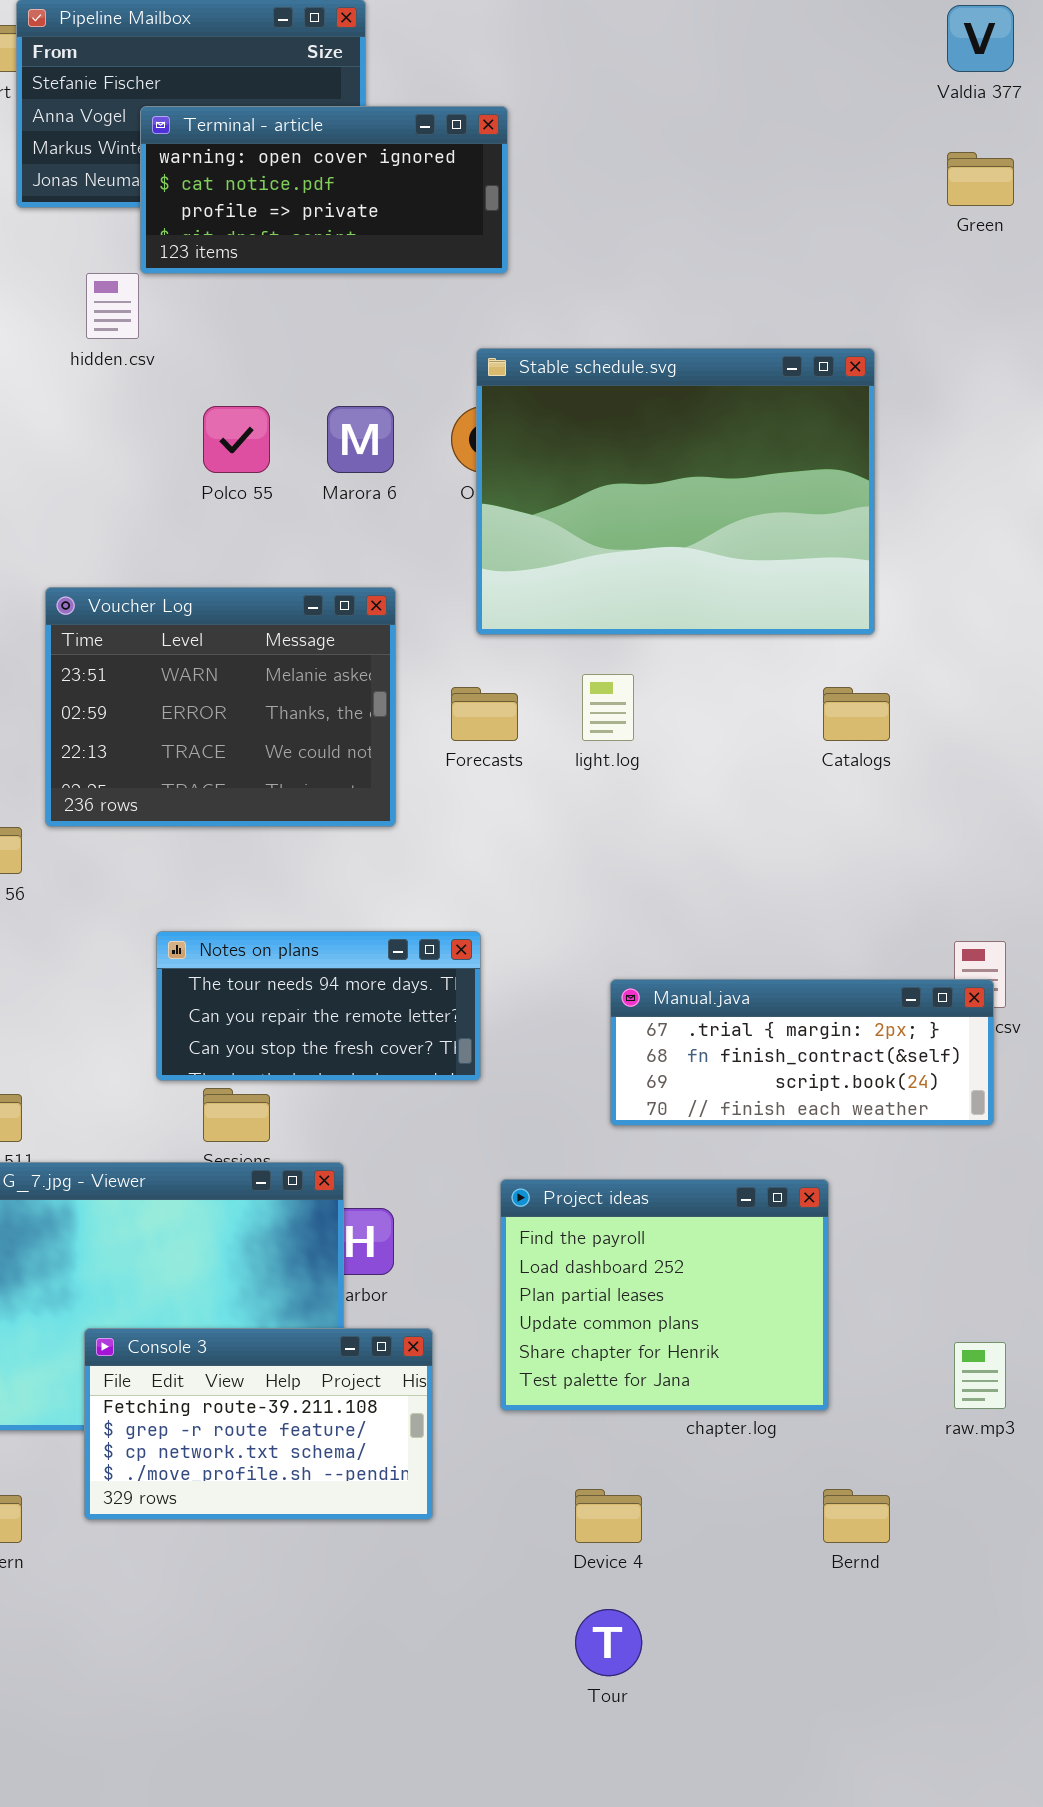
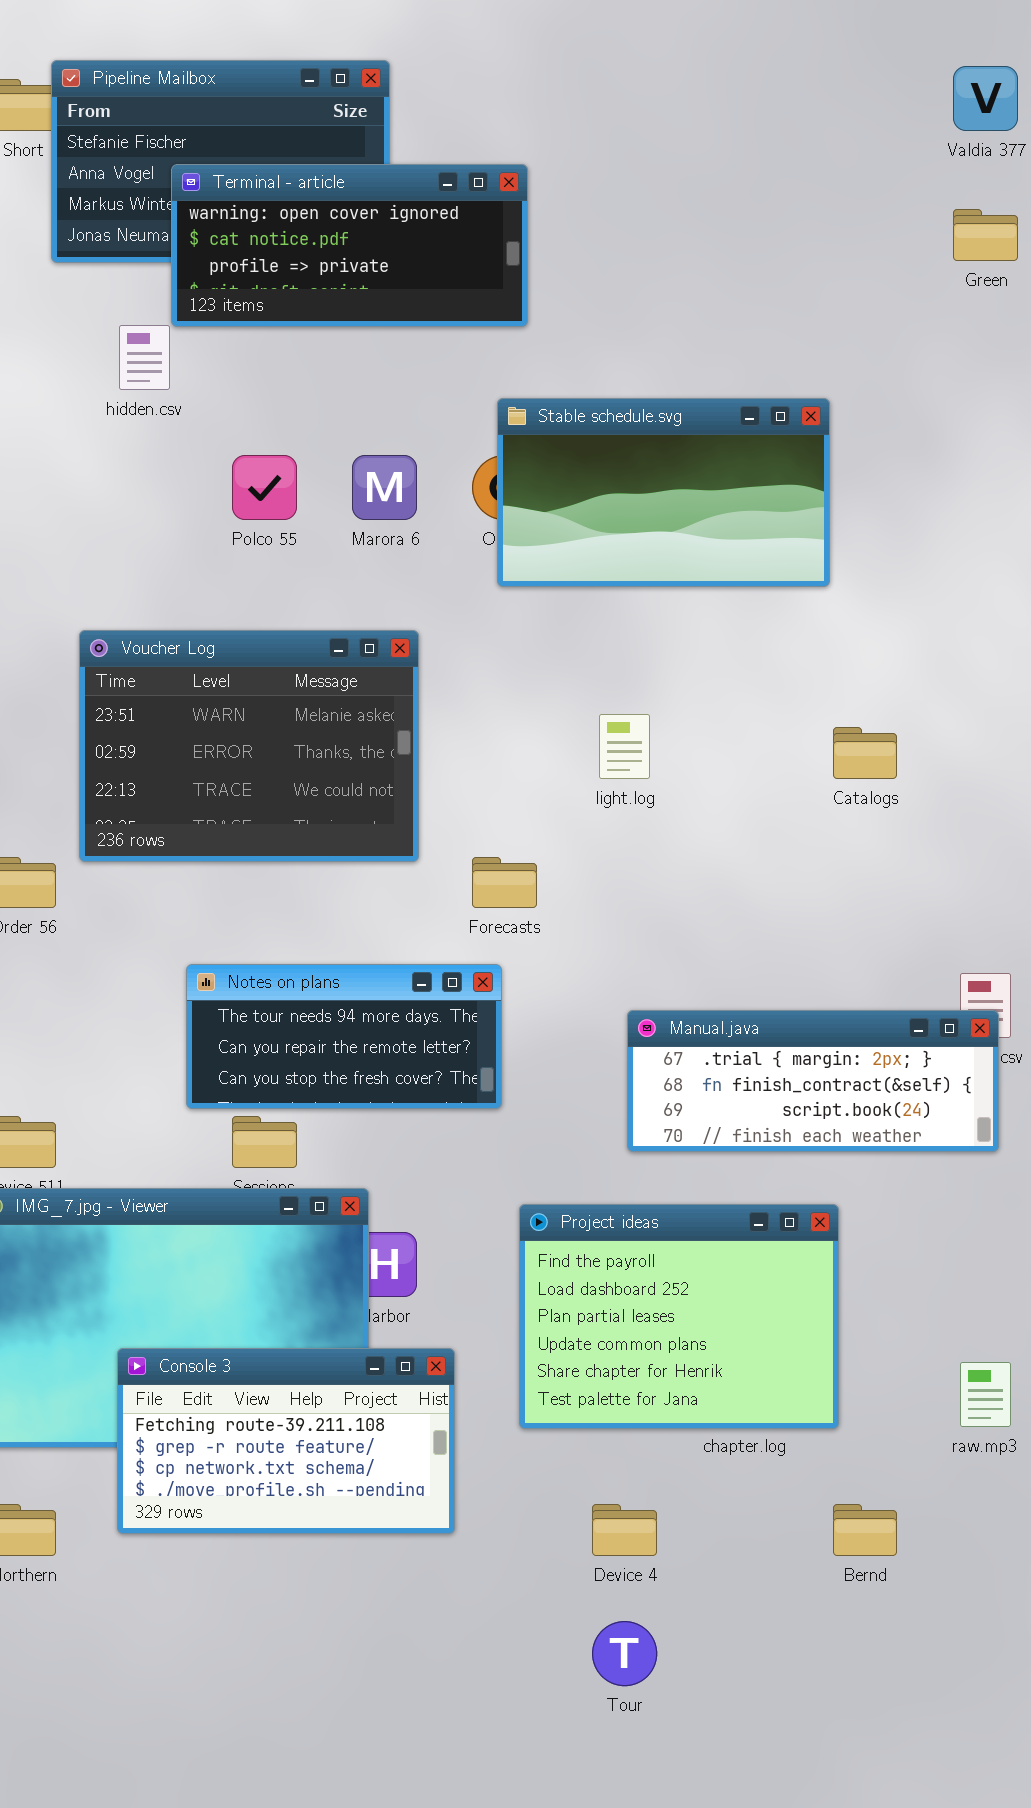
Stable schedule.svg: [476,348,875,635] -> [497,398,830,587], resized
Forecasts: [451,687,518,741] -> [472,857,537,908], moved

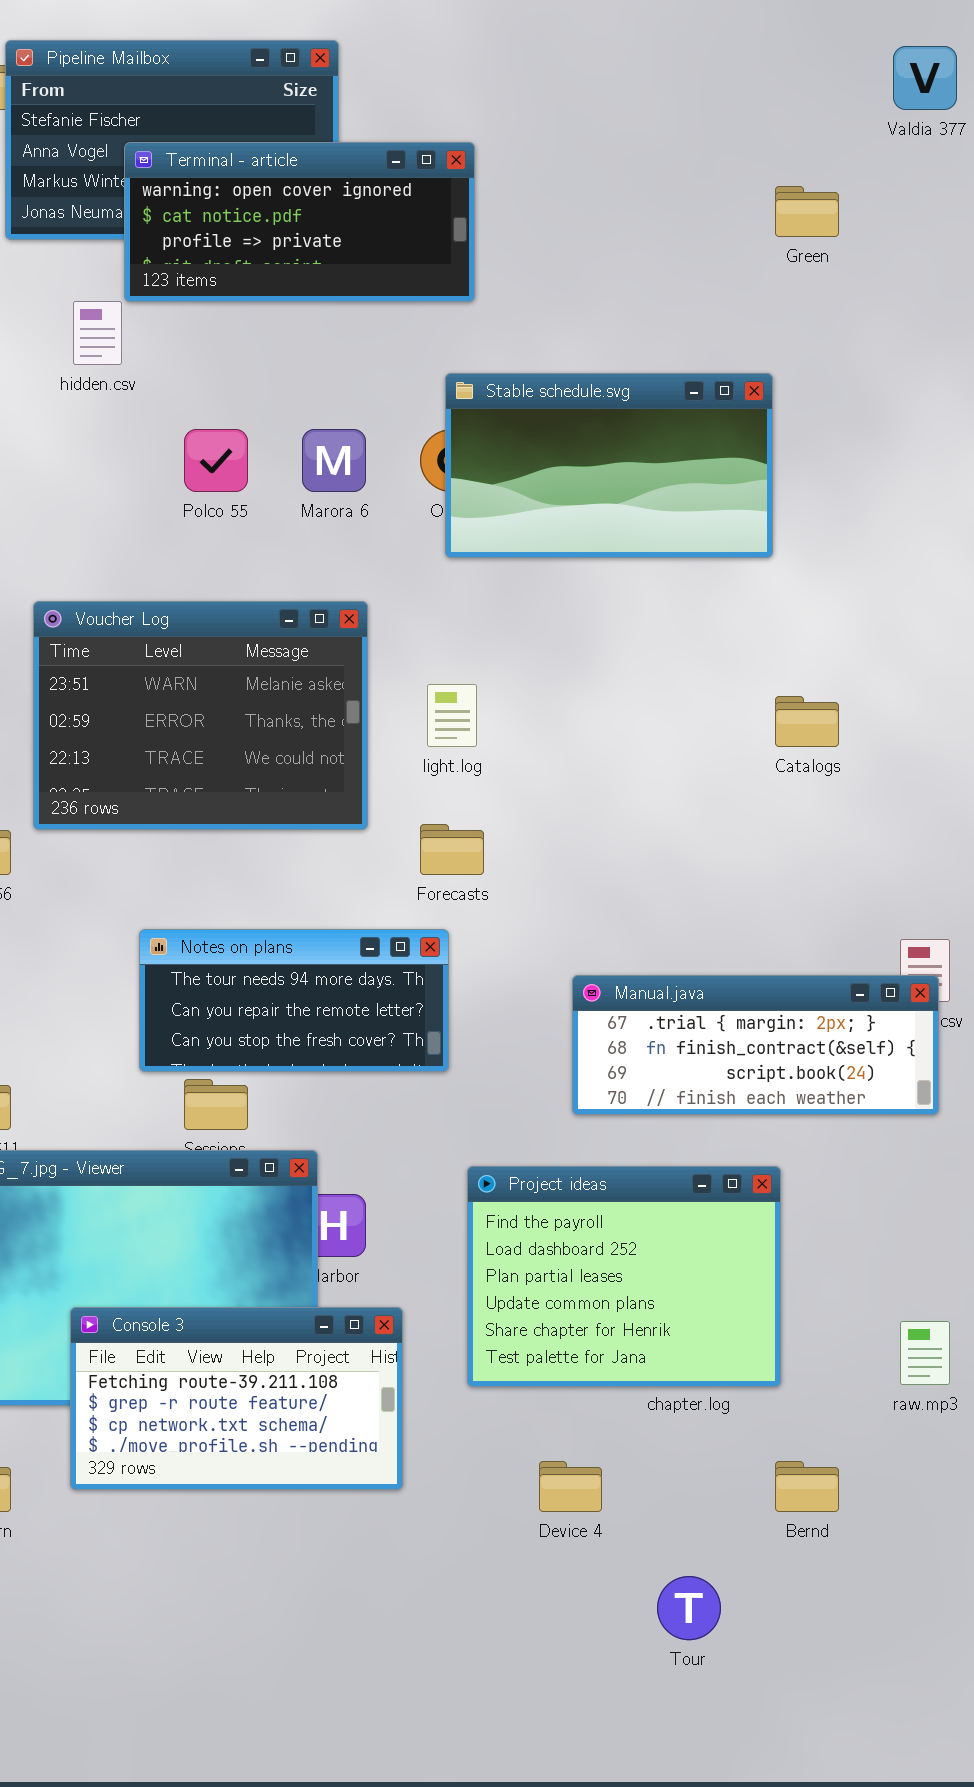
Green: [953,209,1018,261] -> [775,186,839,237], moved
light.log: [599,714,650,779] -> [427,684,477,747], moved
Tour: [592,1621,657,1686] -> [657,1576,721,1640], moved

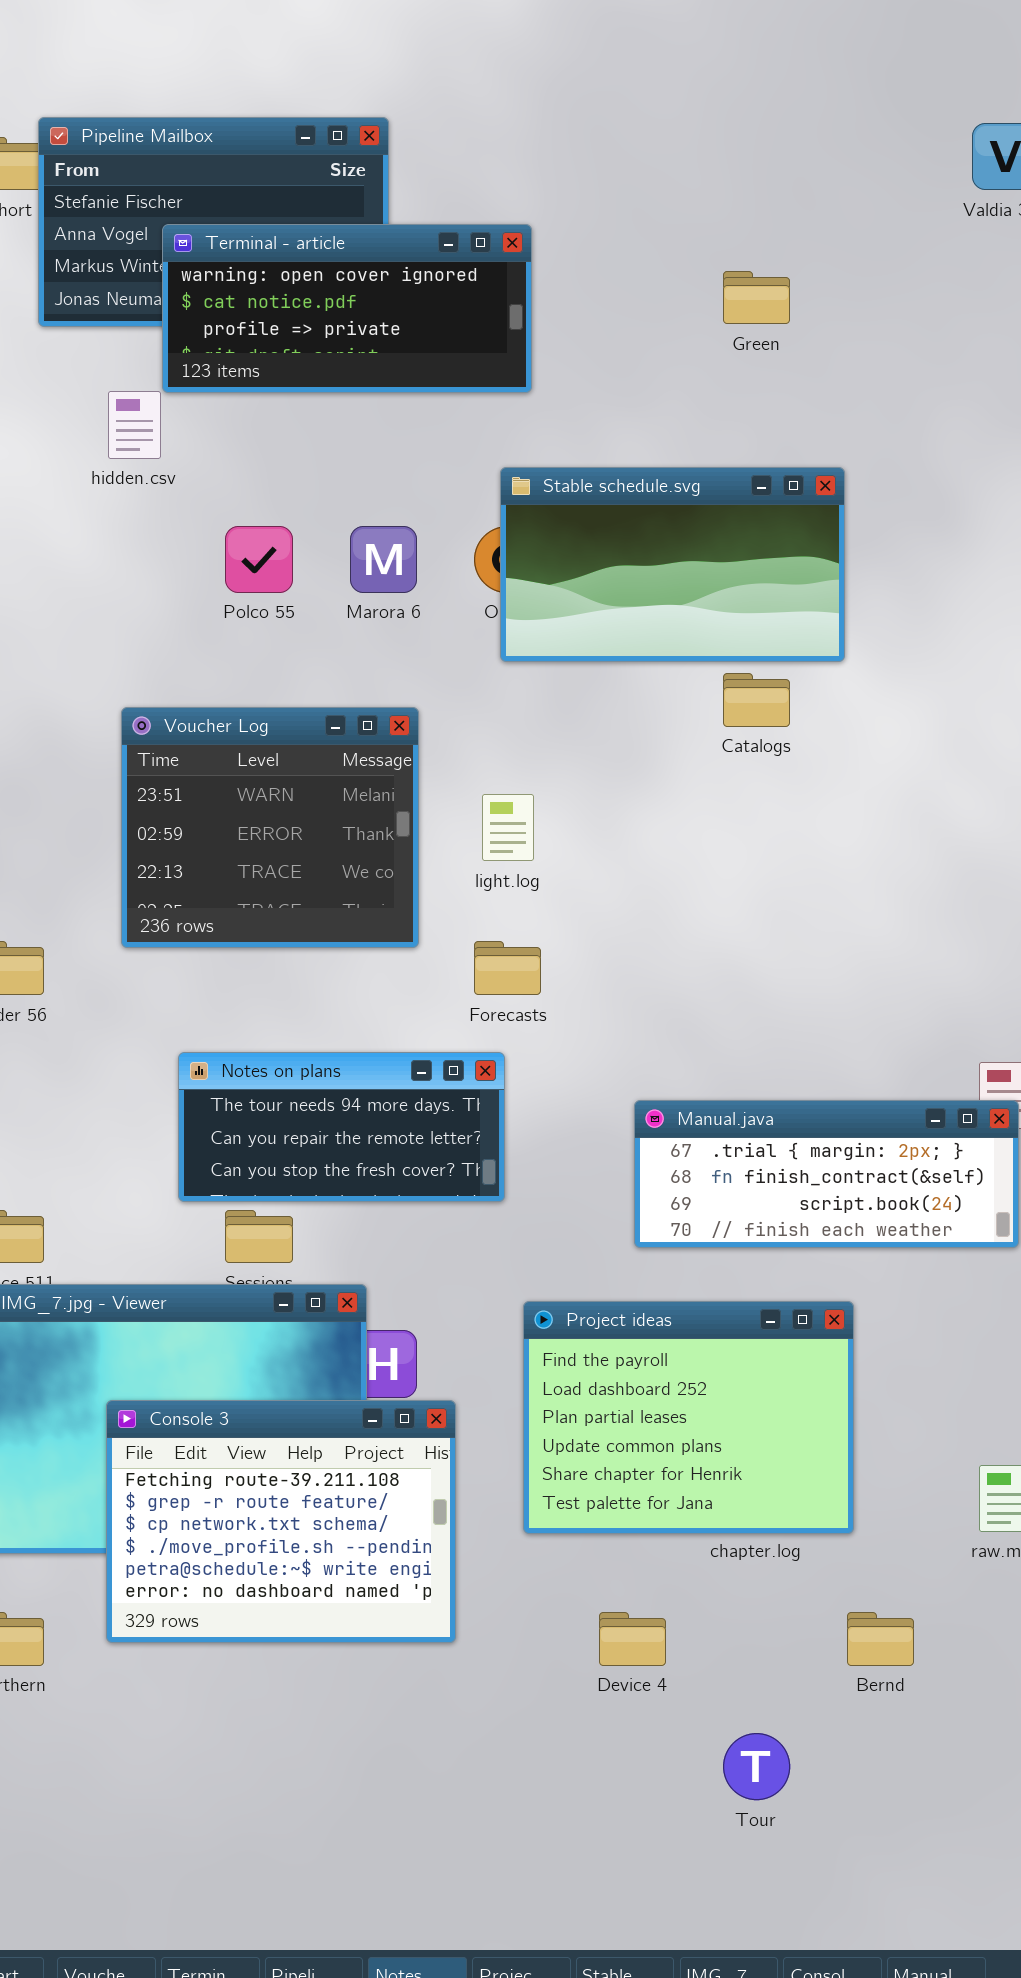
Green: [775,186,839,237] -> [723,271,790,324], moved
Voucher Log: [33,601,368,830] -> [121,707,419,948], resized
Catalogs: [775,696,839,747] -> [723,673,790,727], moved
Console 3: [70,1307,403,1490] -> [106,1400,456,1643], resized

